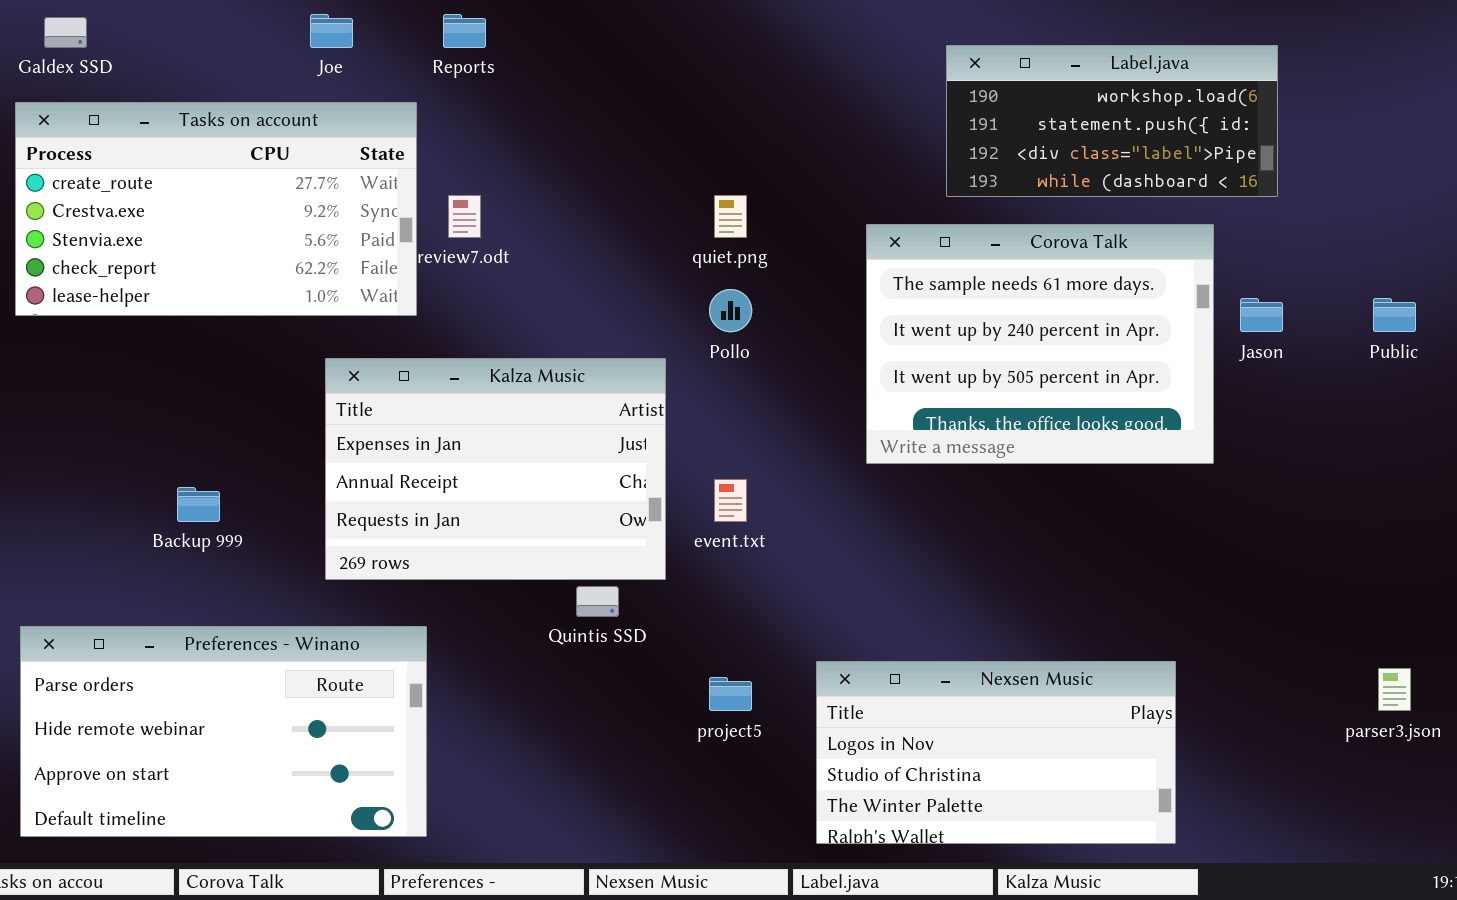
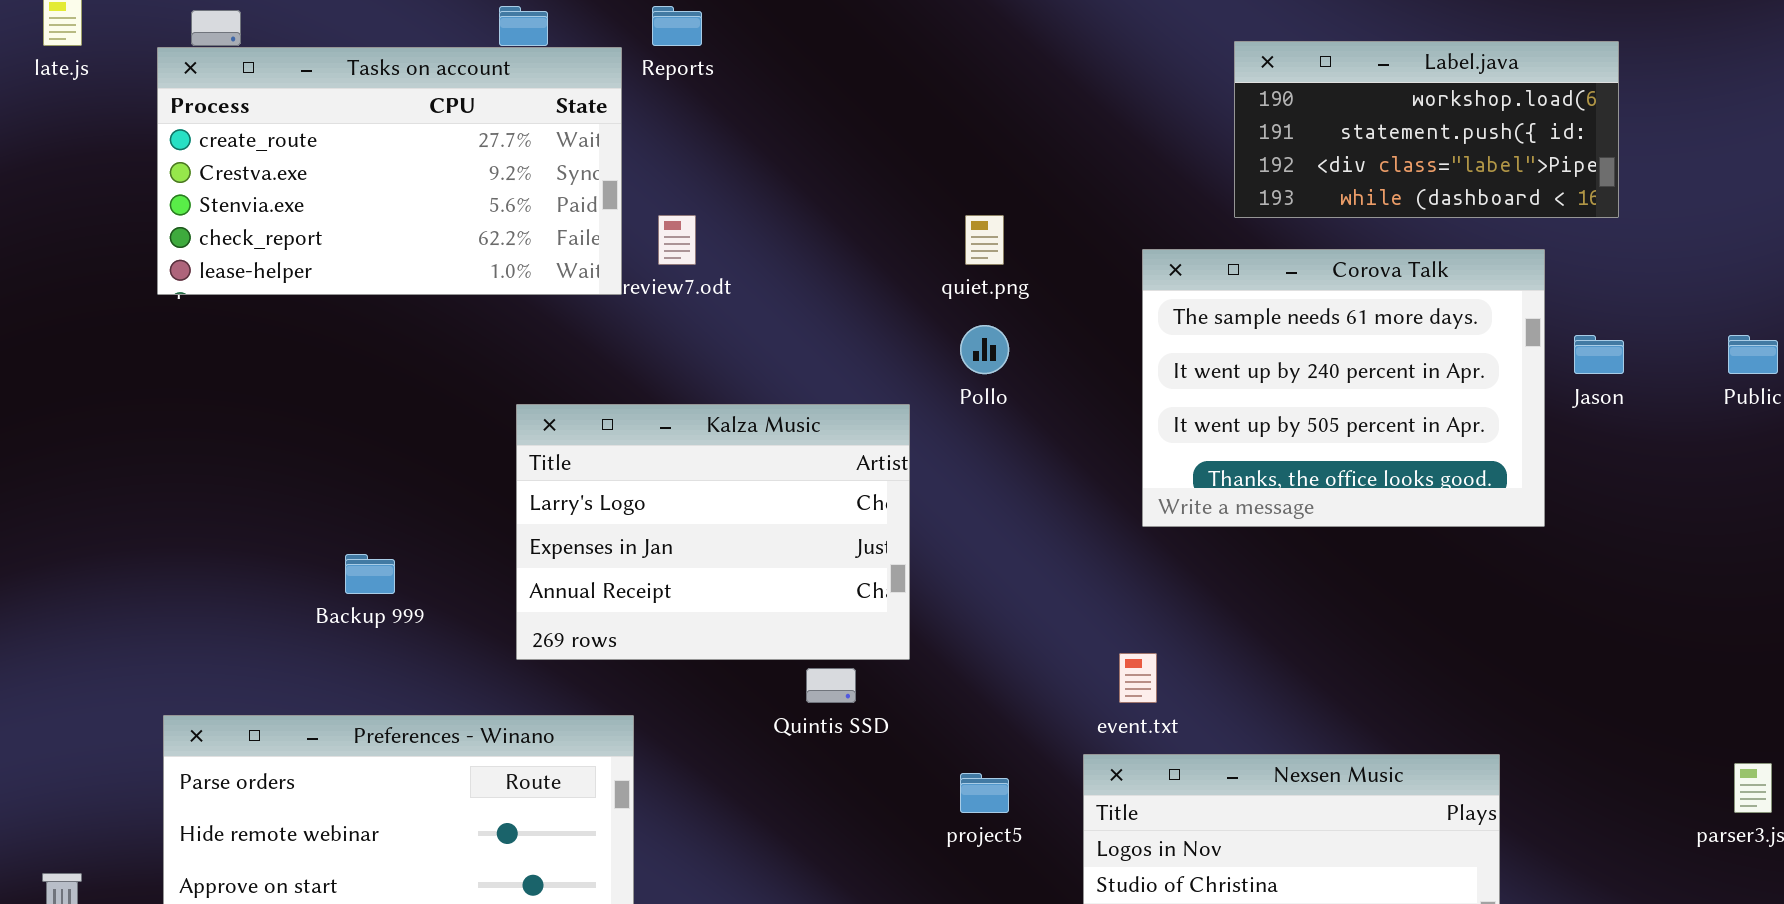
Tasks on account: [15,102,417,316] -> [157,47,622,295], moved
Kalza Music: [325,358,666,580] -> [516,404,910,660], scrolled up 1 row
event.txt: [714,479,747,522] -> [1119,653,1157,703], moved

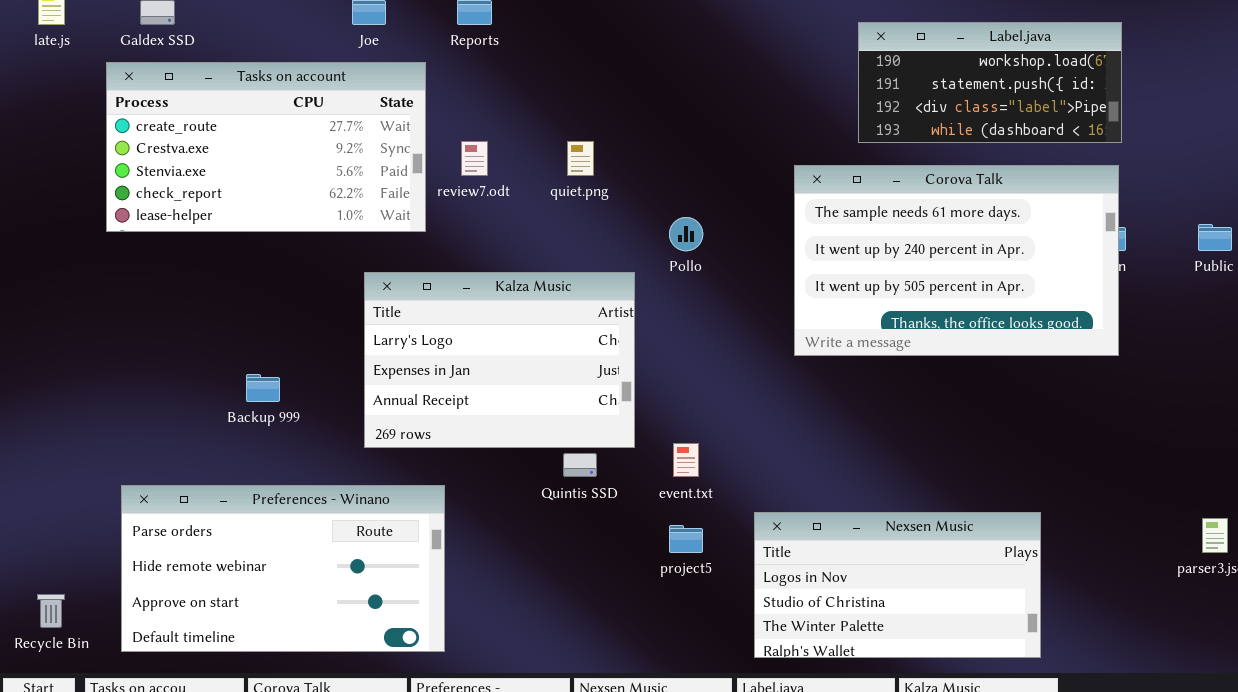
Tasks on account: [157,47,622,295] -> [106,62,426,232], moved
quiet.png: [965,215,1004,265] -> [567,141,594,176], moved
Corova Talk: [1142,249,1545,527] -> [794,165,1119,356], resized
event.txt: [1119,653,1157,703] -> [673,443,699,477], moved

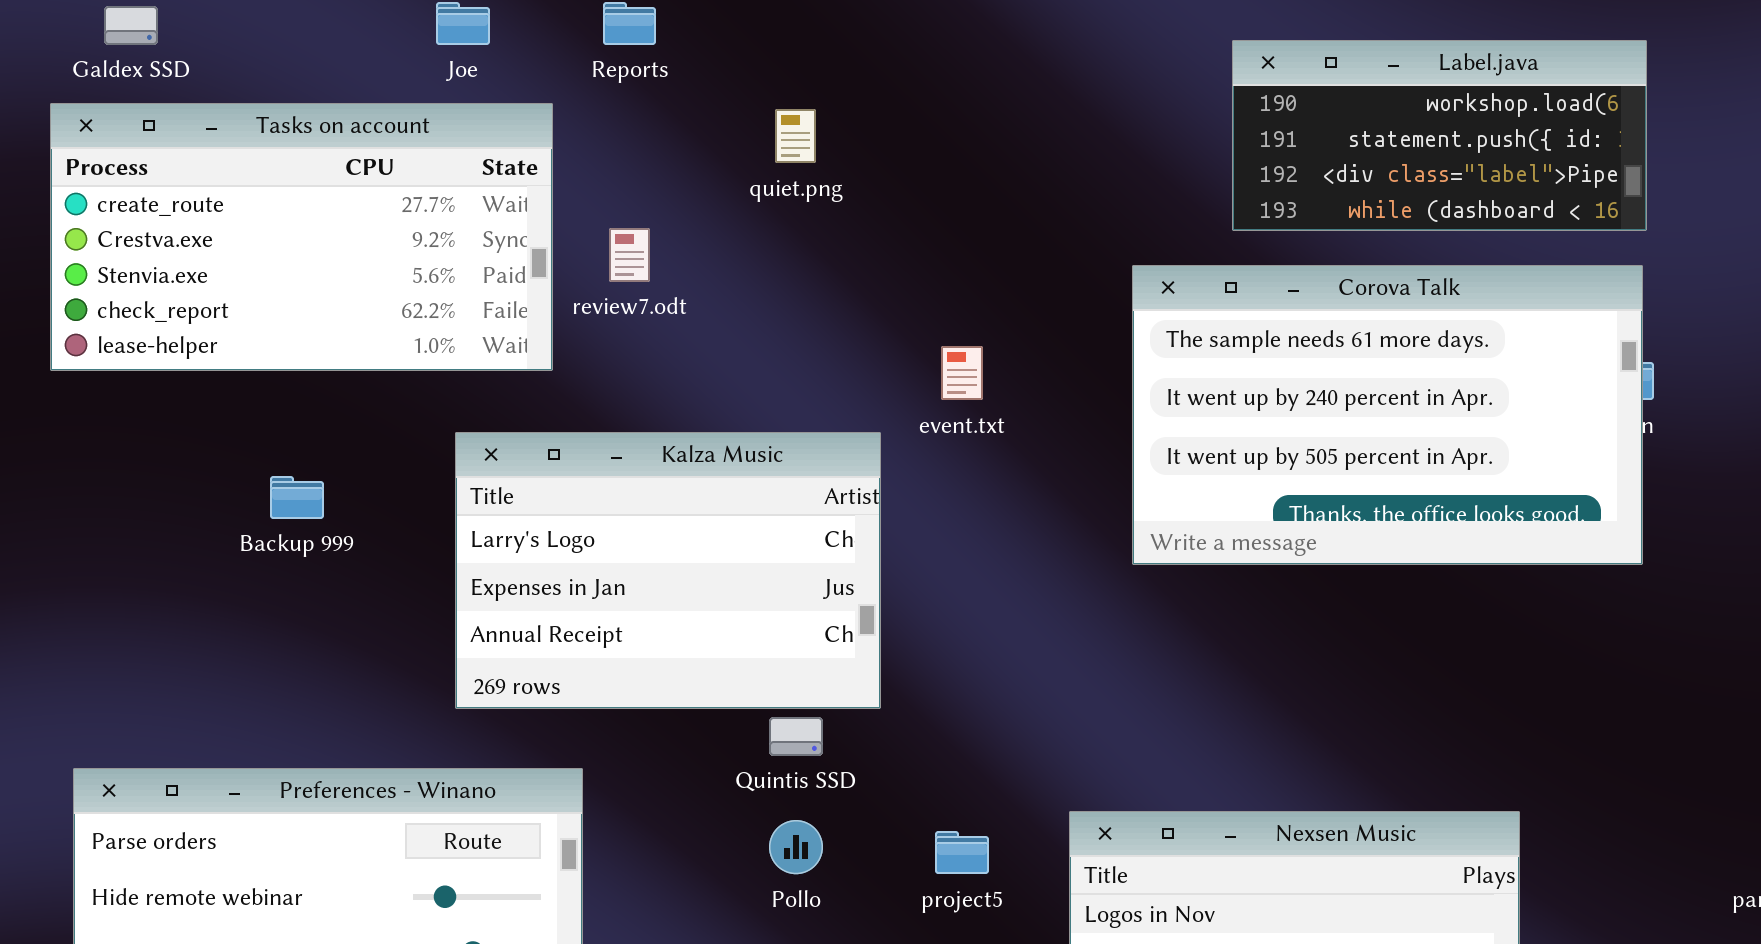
quiet.png: [567,141,594,176] -> [775,109,816,163], moved
Pollo: [669,217,703,251] -> [769,820,823,874], moved
Backup 999: [246,374,280,402] -> [270,476,324,519], moved
event.txt: [673,443,699,477] -> [941,346,983,400], moved

